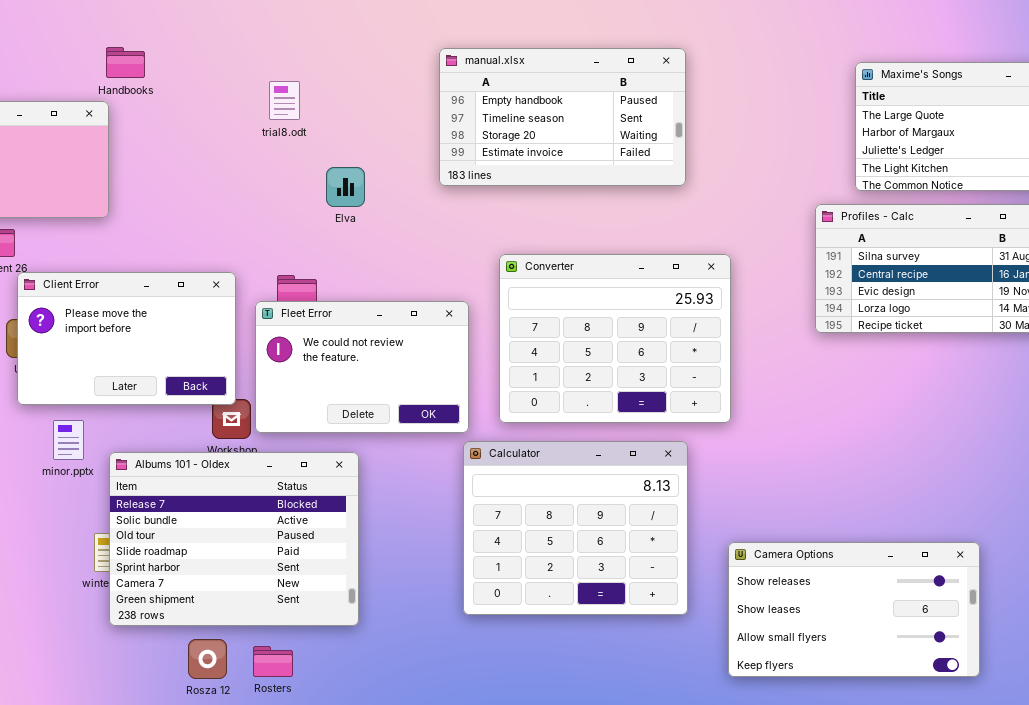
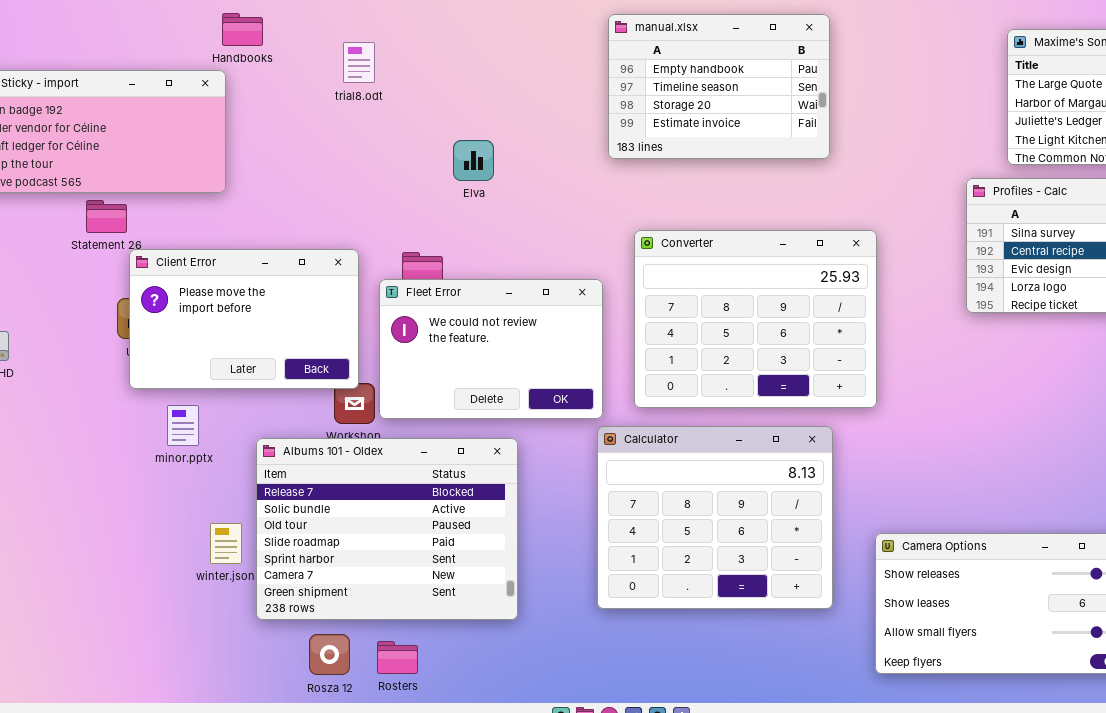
manual.xlsx: [439,48,686,186] -> [608,14,830,159], resized
trial8.odt: [269,81,300,120] -> [343,42,375,83], moved
Albums 101 - Oldex: [109,452,359,626] -> [256,438,518,620], moved

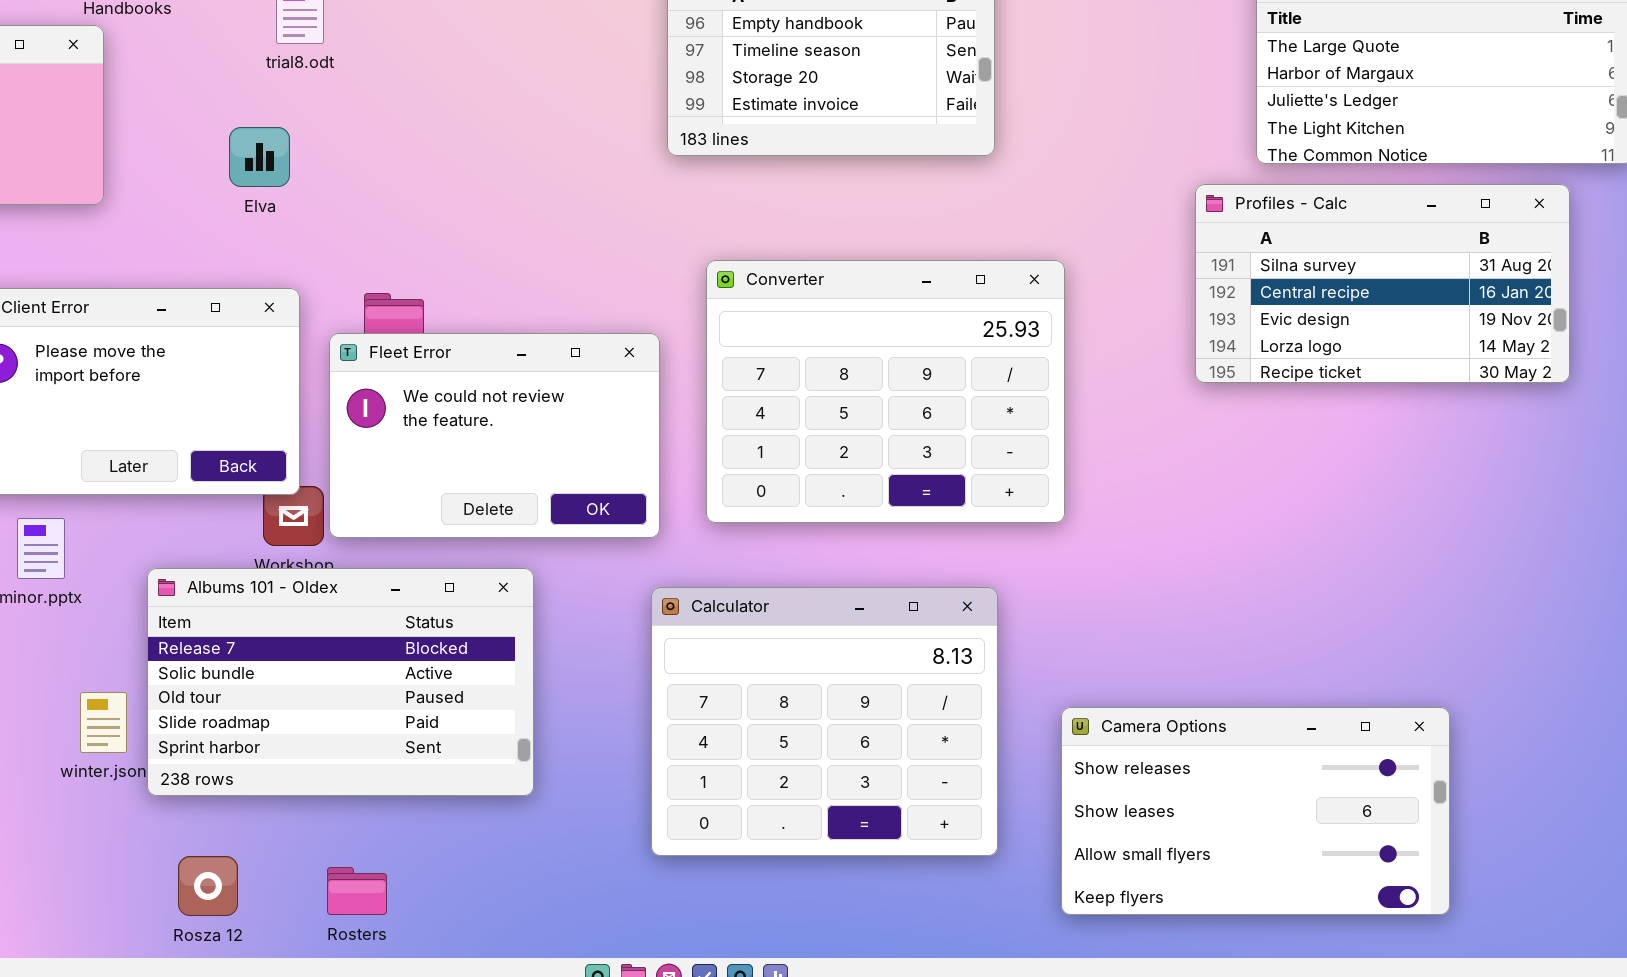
Elva: [453,140,494,181] -> [229,127,290,187], moved
Calculator: [597,426,833,609] -> [651,587,998,856], moved
Albums 101 - Oldex: [256,438,518,620] -> [147,568,534,796], resized
Rosza 12: [309,634,350,675] -> [178,856,238,916], moved

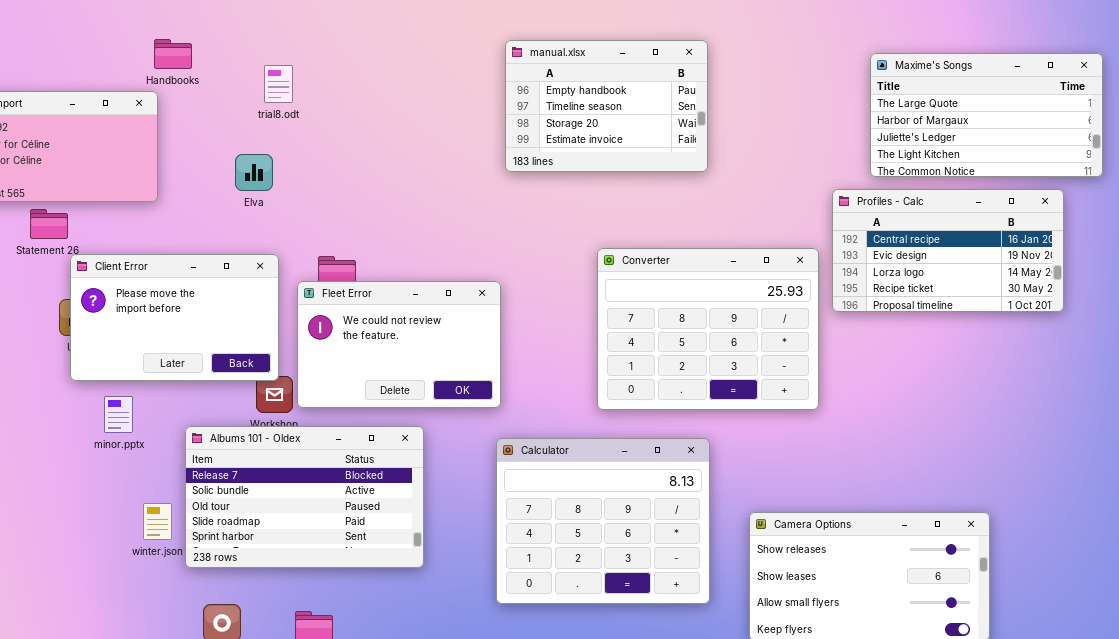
Profiles - Calc: [1195,184,1570,383] -> [832,189,1064,312], scrolled down 1 row
Converter: [706,260,1065,523] -> [597,248,819,410], moved

